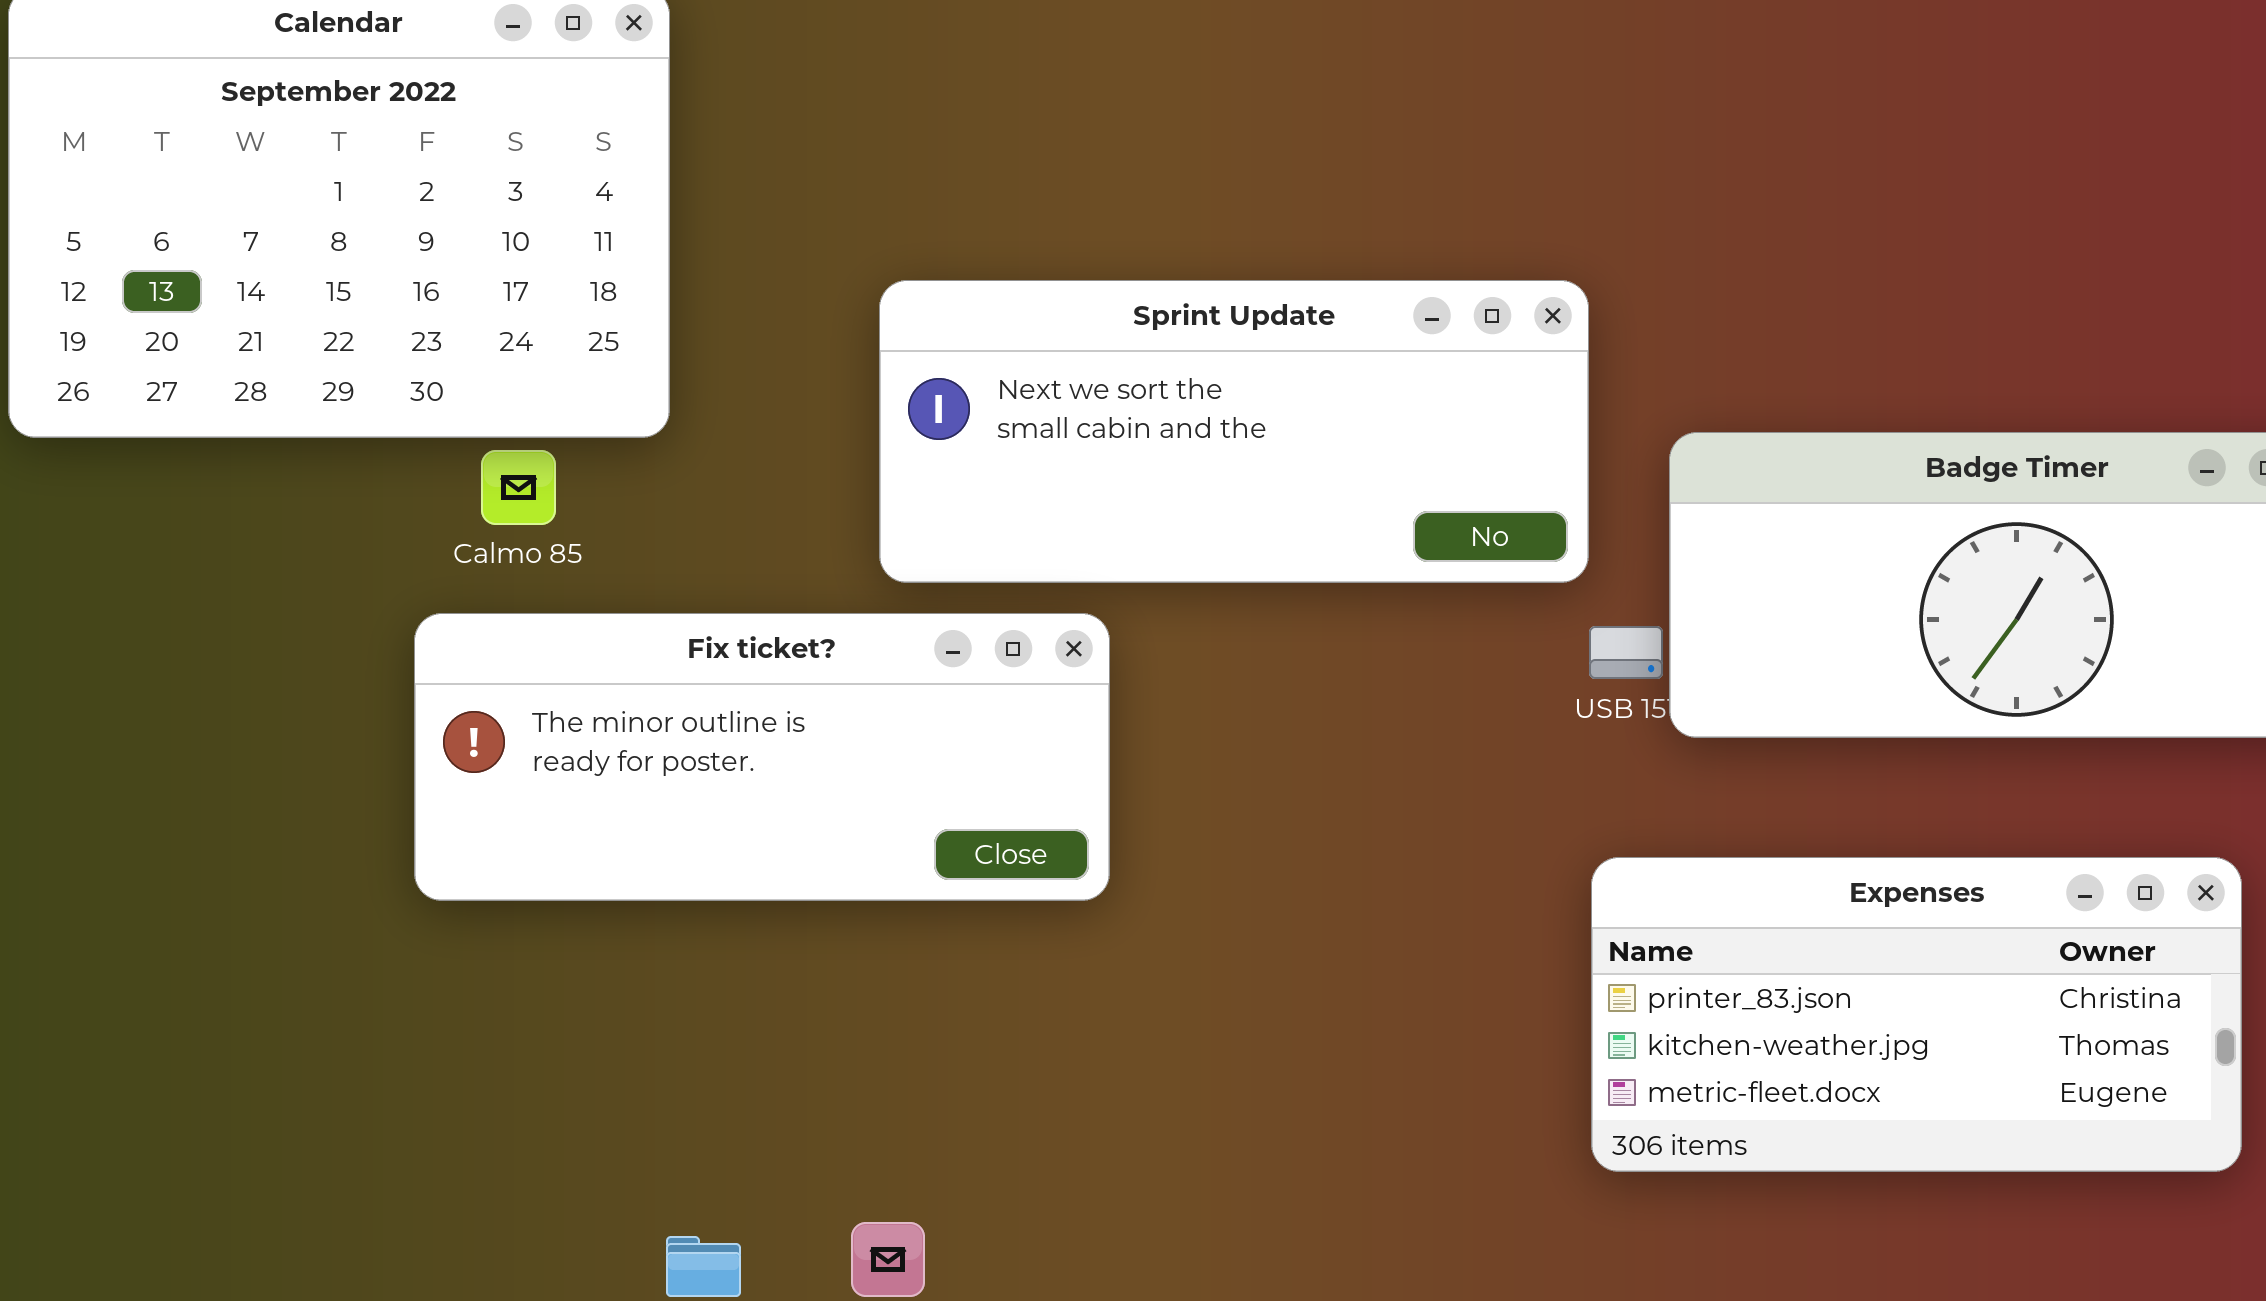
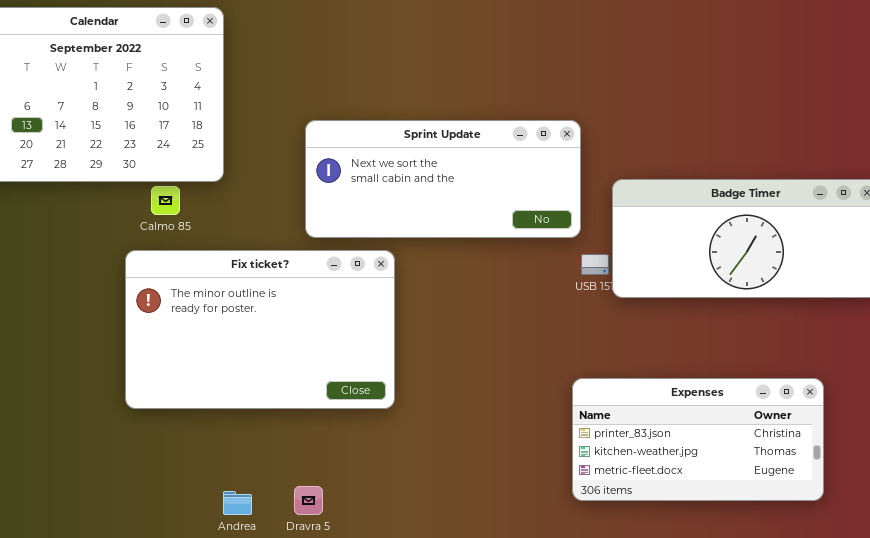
Fix ticket?: [414,613,1110,901] -> [125,250,395,409], resized
Expenses: [1591,857,2242,1172] -> [572,378,824,501], moved

